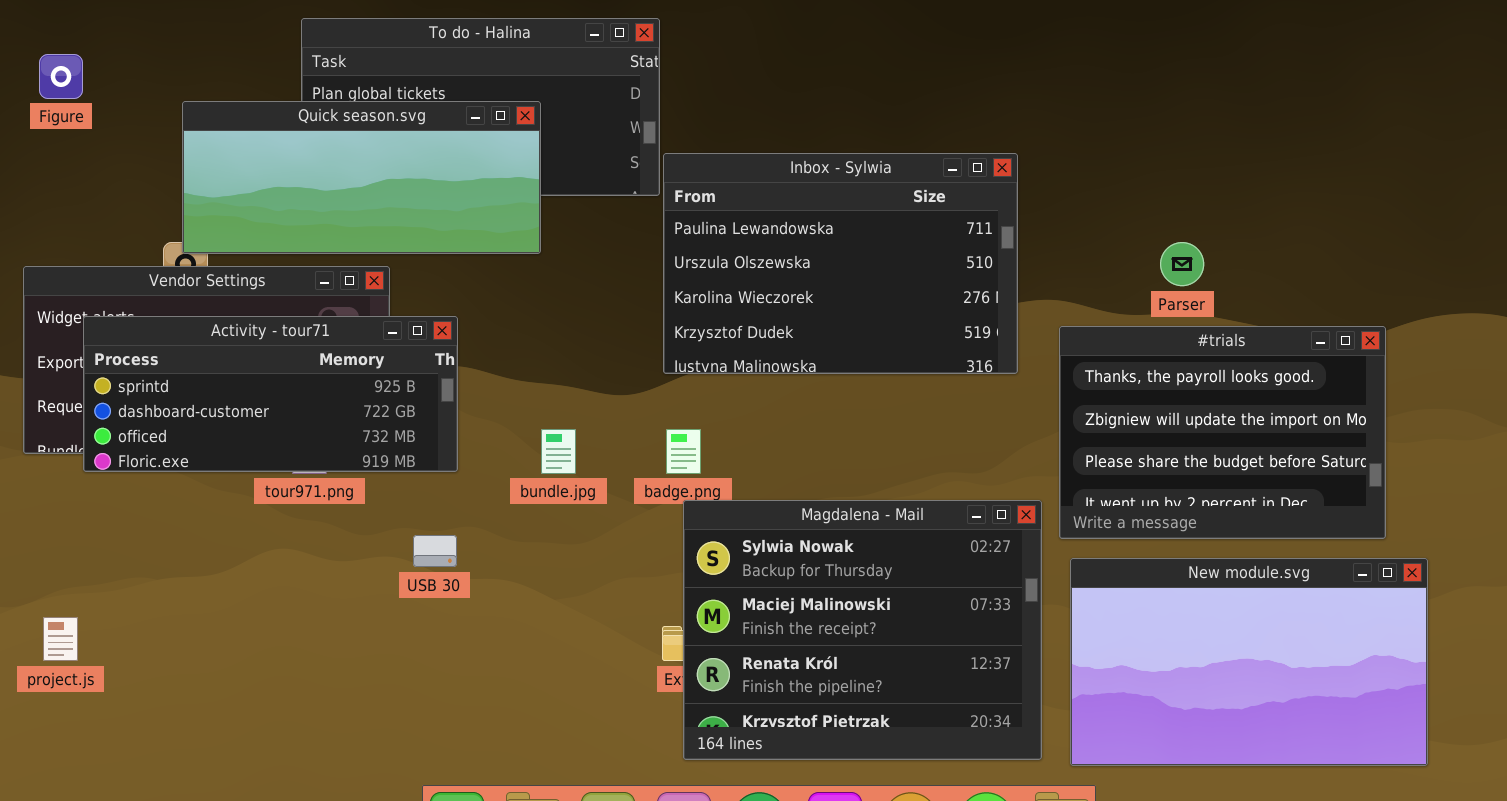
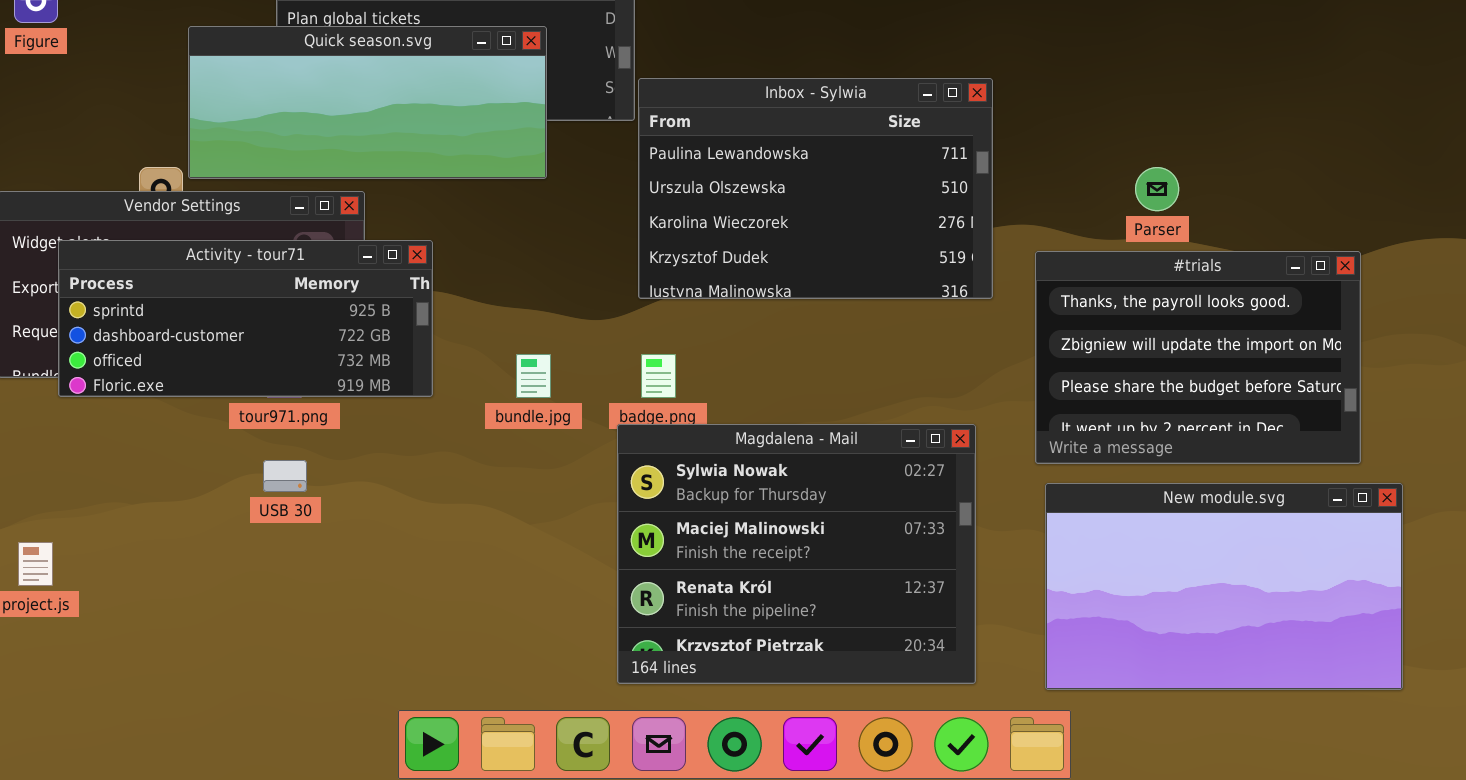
Quick season.svg: [182,101,541,254] -> [188,26,547,179], moved
Magdalena - Mail: [683,500,1042,760] -> [617,424,976,684], moved
USB 30: [413,535,457,567] -> [263,460,307,492], moved

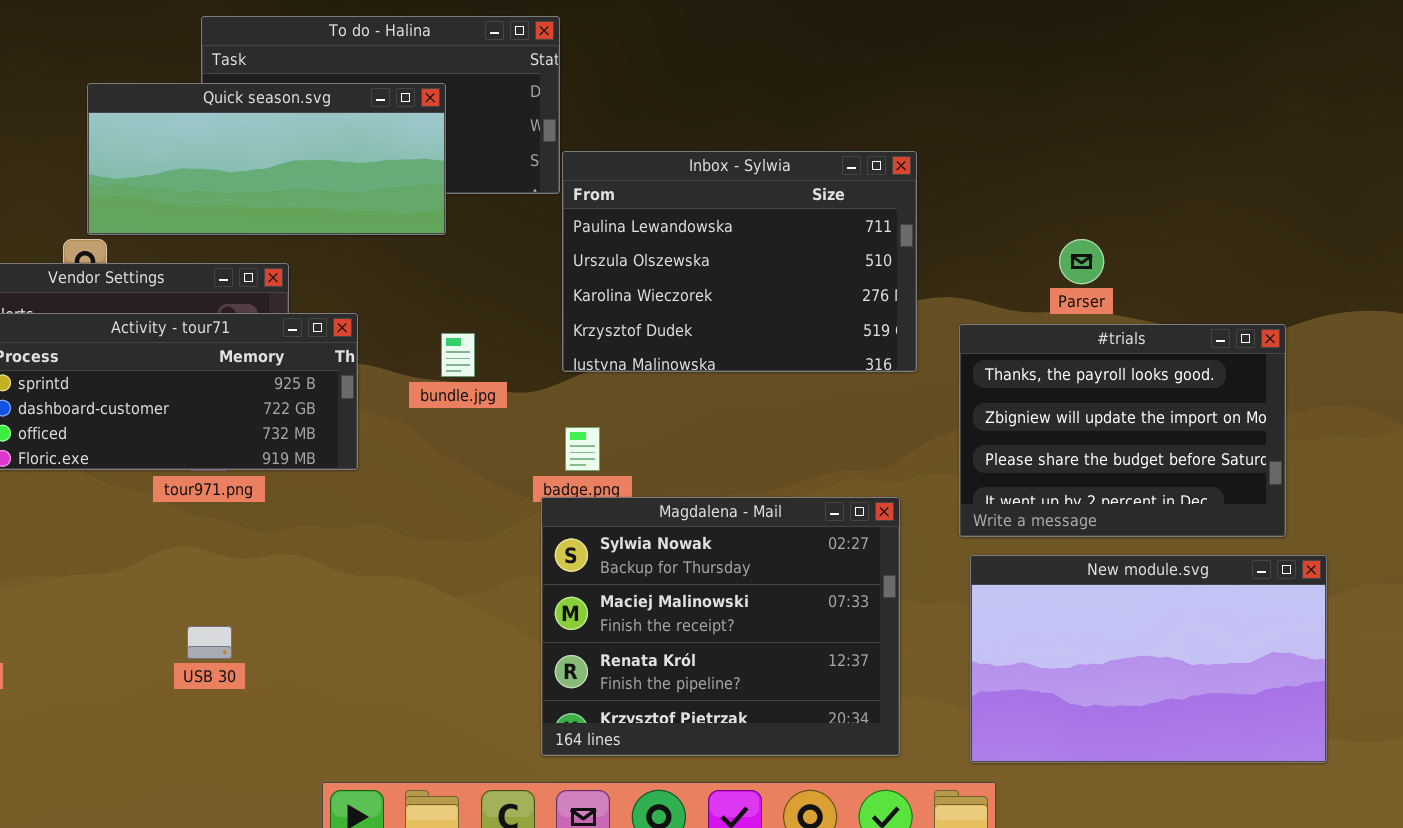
Quick season.svg: [188,26,547,179] -> [87,83,446,235], moved
bundle.jpg: [516,354,551,398] -> [441,333,475,377], moved
USB 30: [263,460,307,492] -> [187,626,232,659], moved

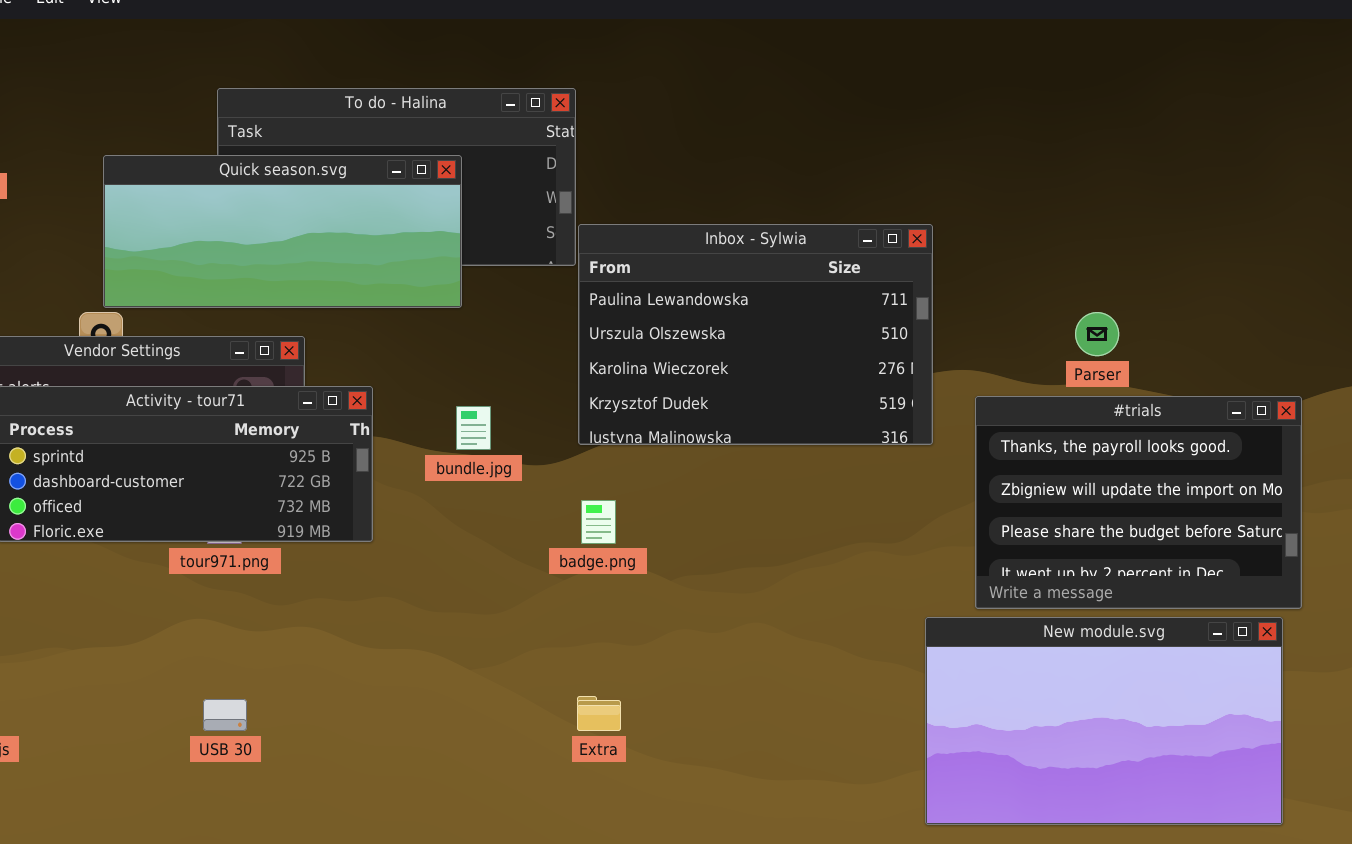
Magdalena - Mail: [541,497,900,756] -> none, closed
New module.svg: [970,555,1327,763] -> [925,617,1283,825], moved

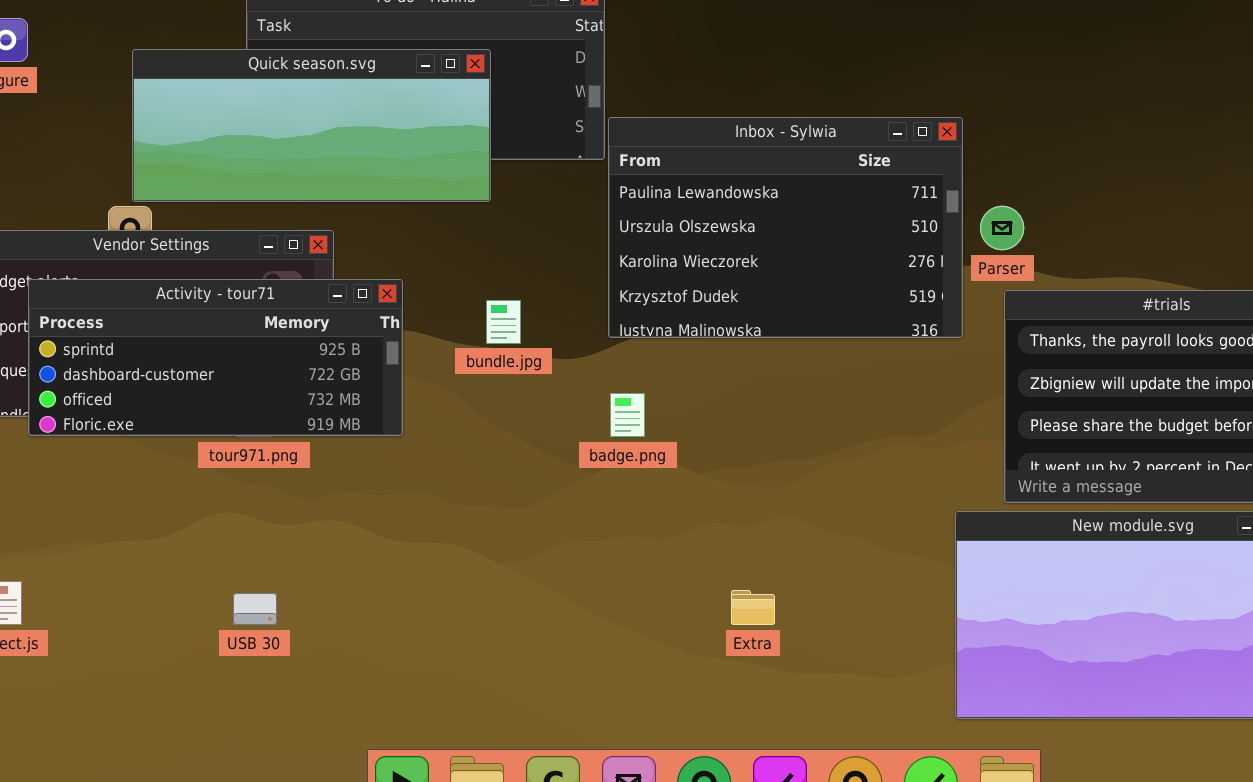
Parser: [1075,312,1119,356] -> [980,206,1024,250], moved
Extra: [577,696,621,731] -> [731,590,775,625], moved

